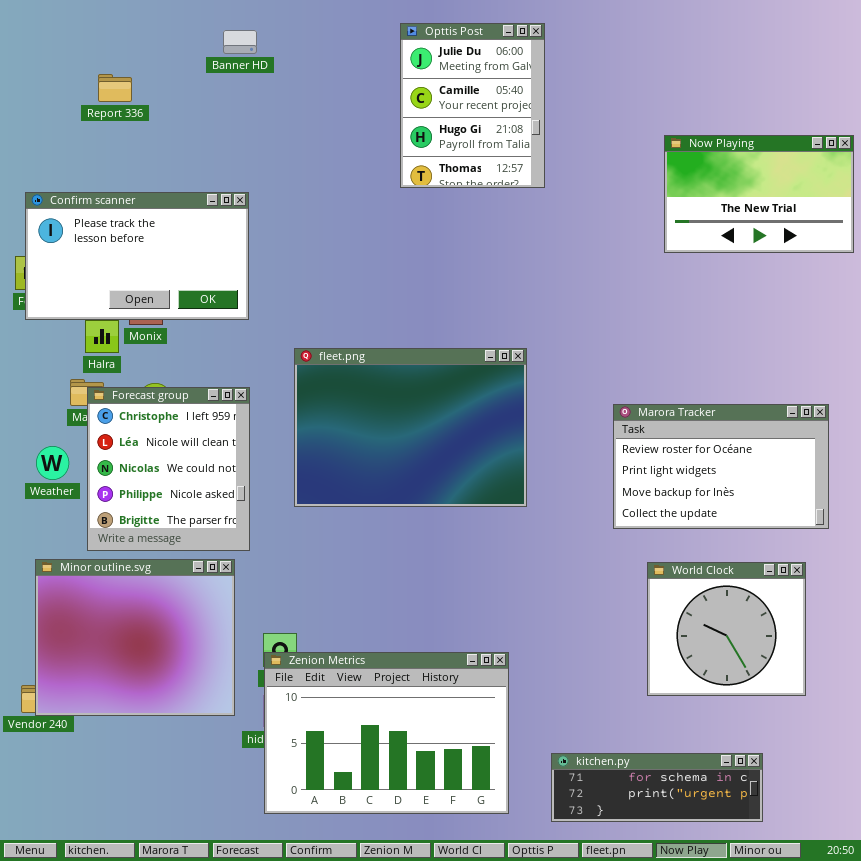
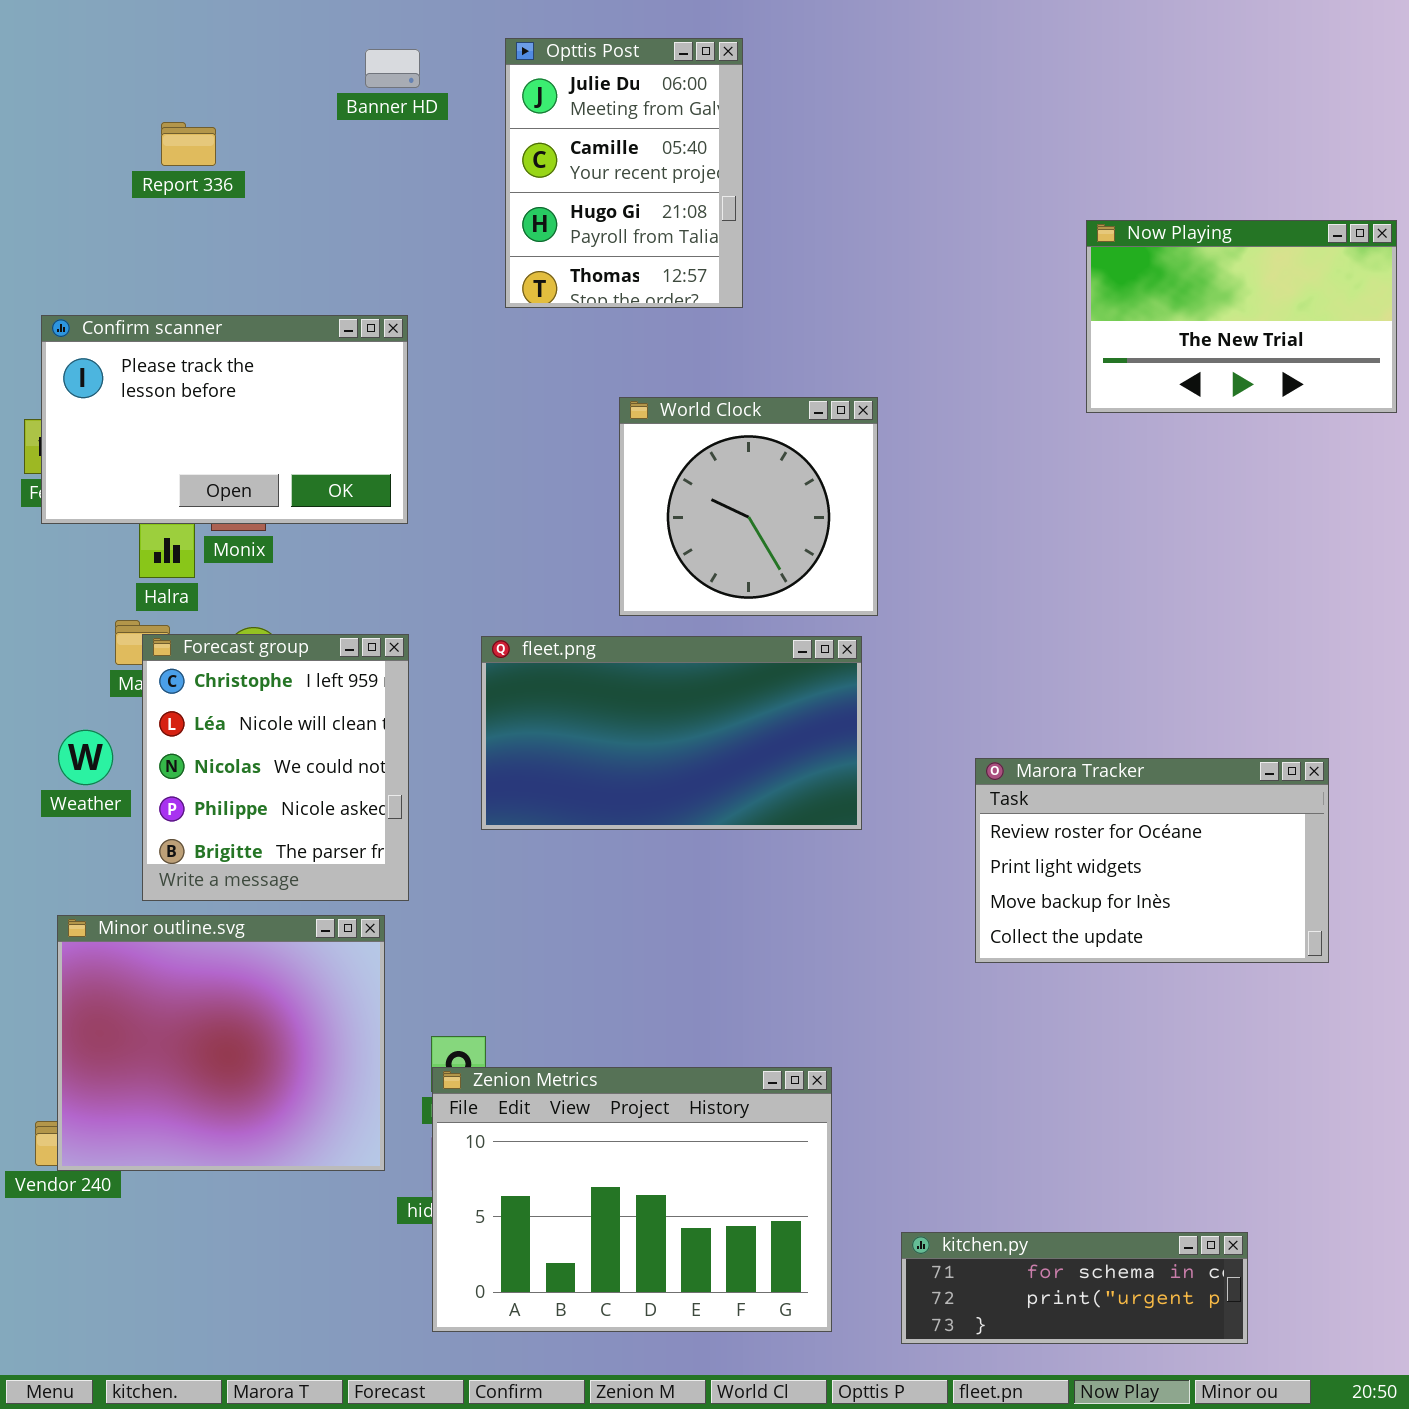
Opttis Post: [400,23,545,188] -> [505,38,743,308], moved
fleet.png: [294,348,527,507] -> [481,636,862,830], resized
Marora Tracker: [613,404,829,529] -> [975,758,1329,963], moved
World Clock: [647,562,806,696] -> [619,397,878,616], moved

